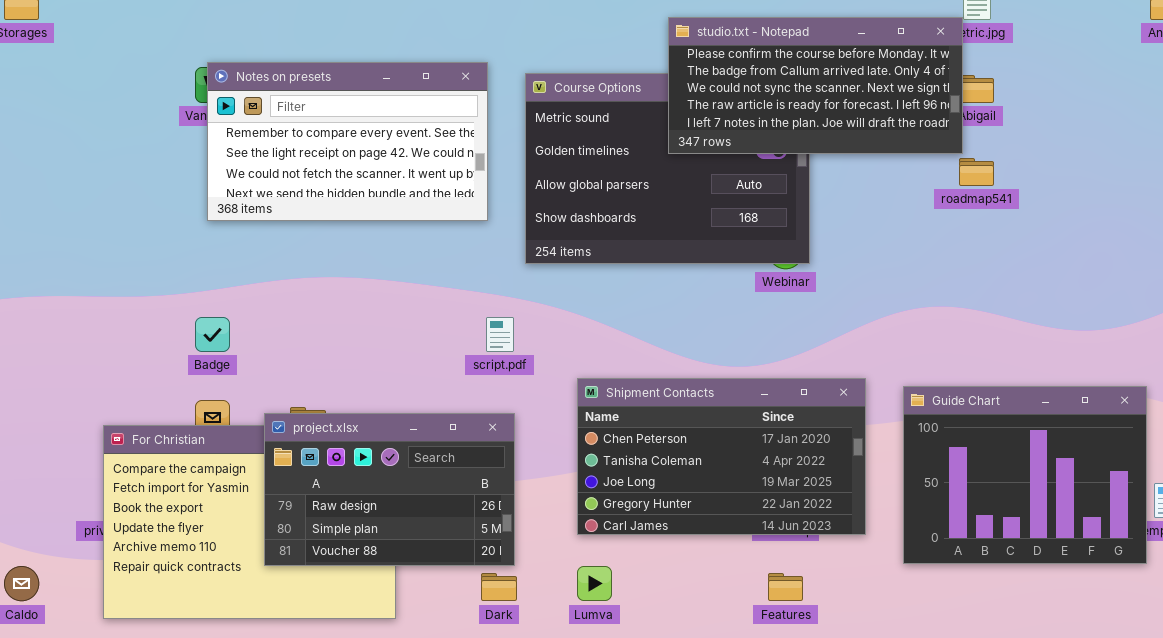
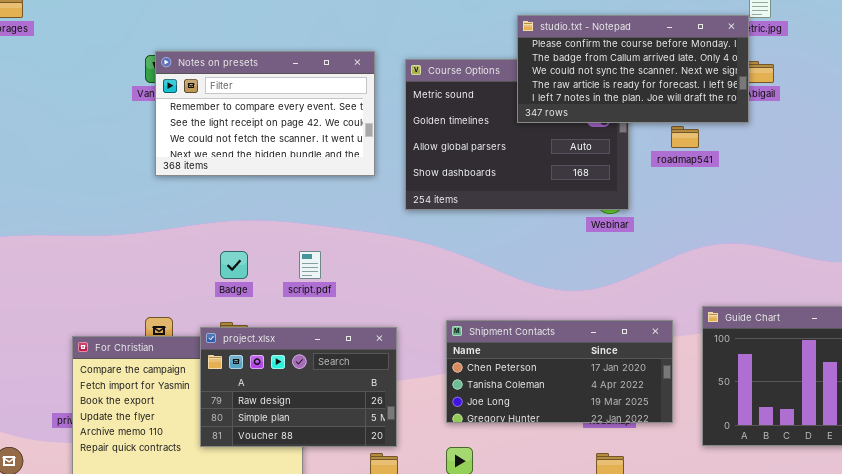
roadmap541: [959,158,994,186] -> [671,126,699,148], moved
Badge: [195,317,230,352] -> [220,251,248,279], moved
script.pdf: [486,317,514,352] -> [299,251,321,279], moved
Shipment Contacts: [577,378,866,535] -> [446,320,673,423], resized

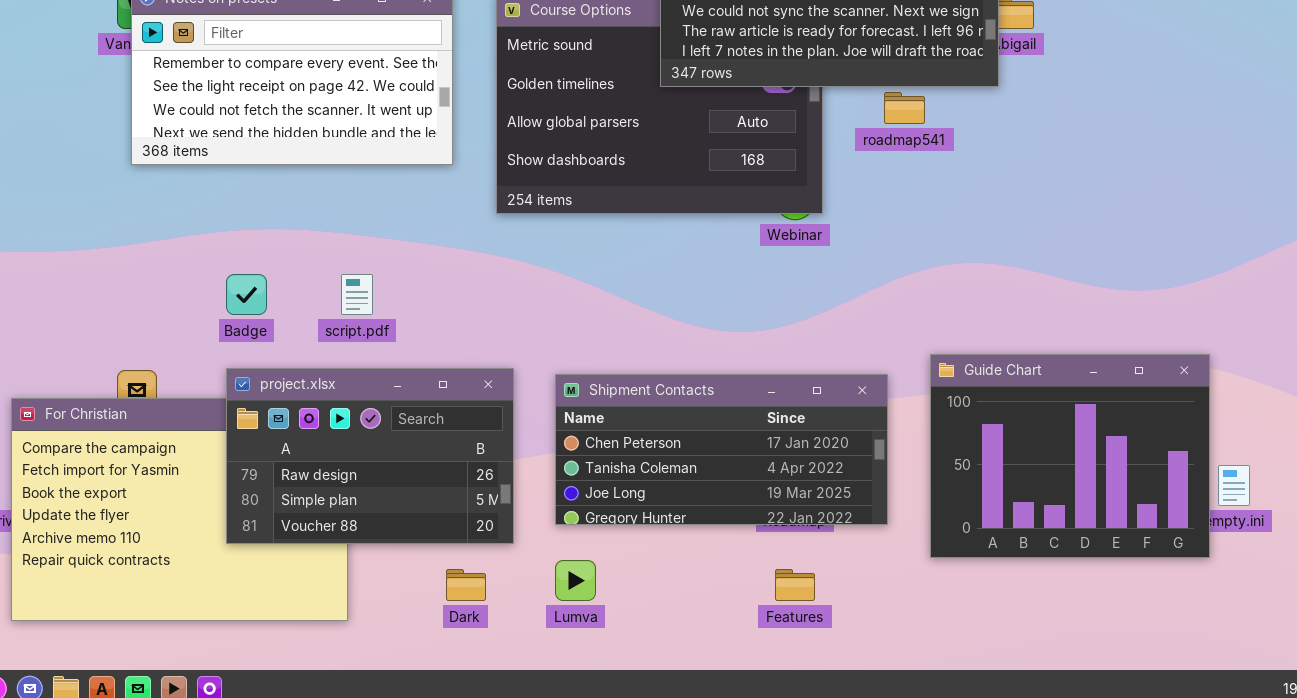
project.xlsx: [200,327,397,447] -> [226,368,514,544], moved

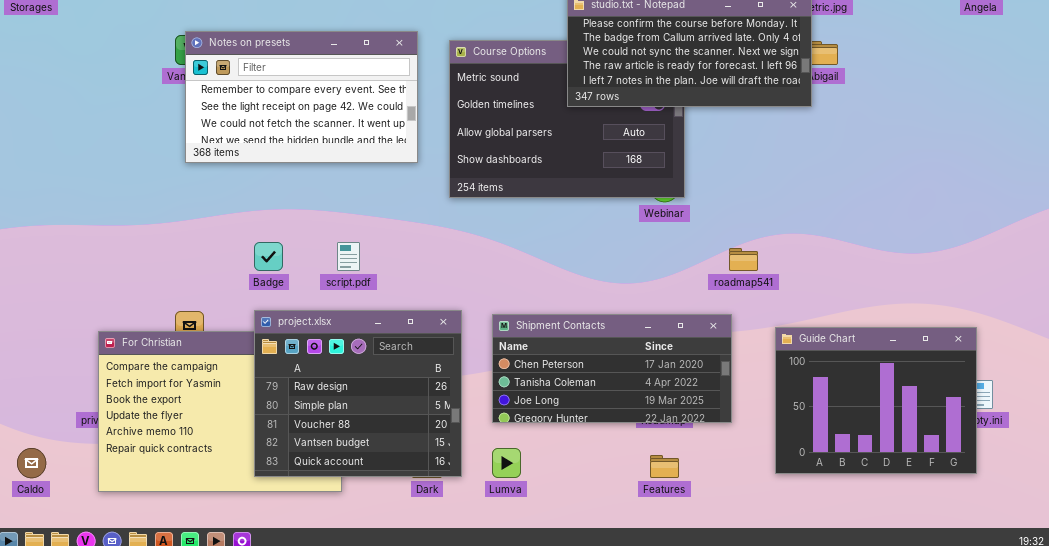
roadmap541: [884,92,925,124] -> [729,248,758,271], moved
Guide Chart: [930,354,1210,558] -> [775,327,977,474], moved
project.xlsx: [226,368,514,544] -> [254,310,462,477], resized

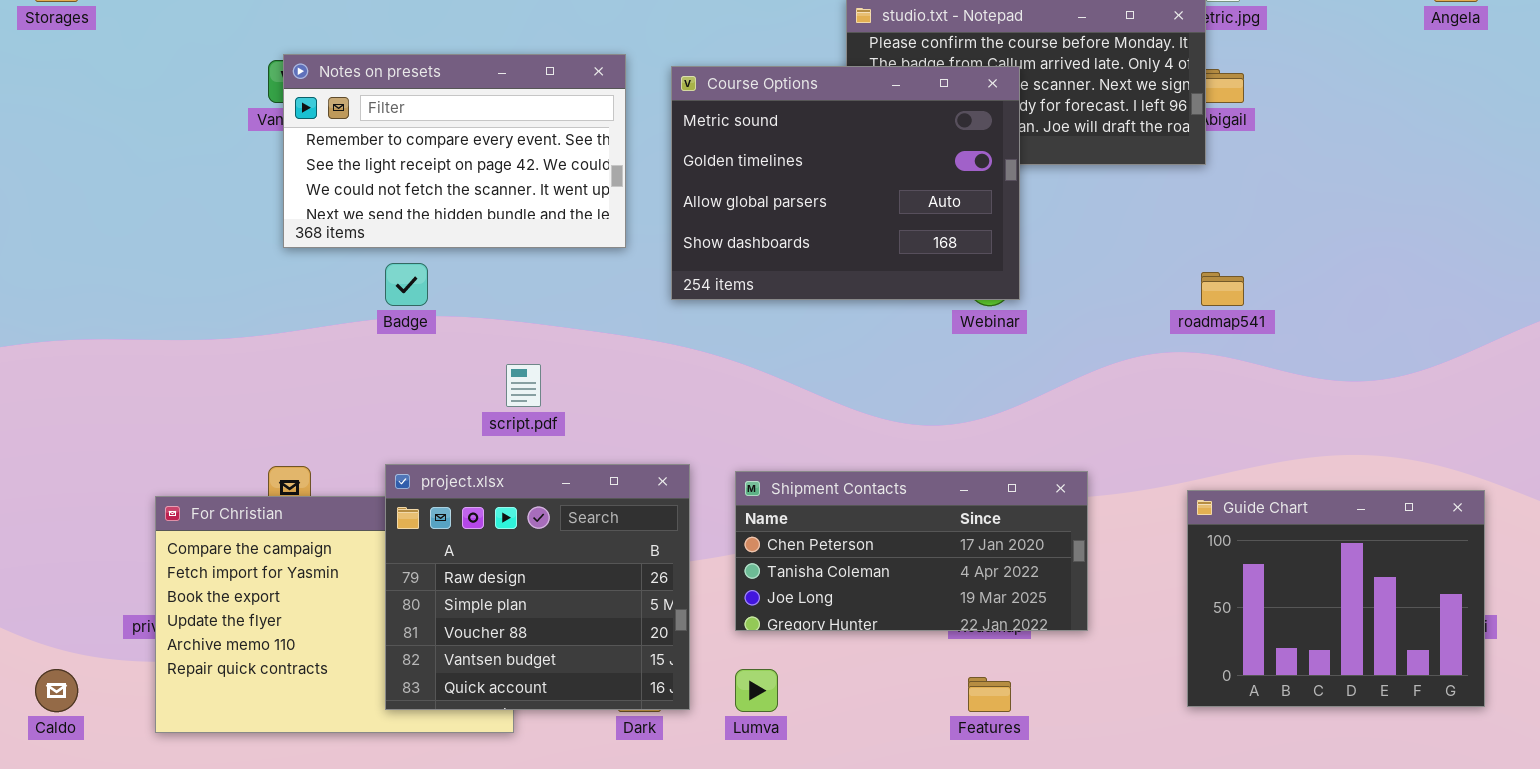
Course Options: [449,40,685,198] -> [671,66,1020,300], raised
Badge: [254,242,283,271] -> [385,263,428,306], moved
roadmap541: [729,248,758,271] -> [1201,272,1244,306], moved
Guide Chart: [775,327,977,474] -> [1187,490,1485,707], moved

